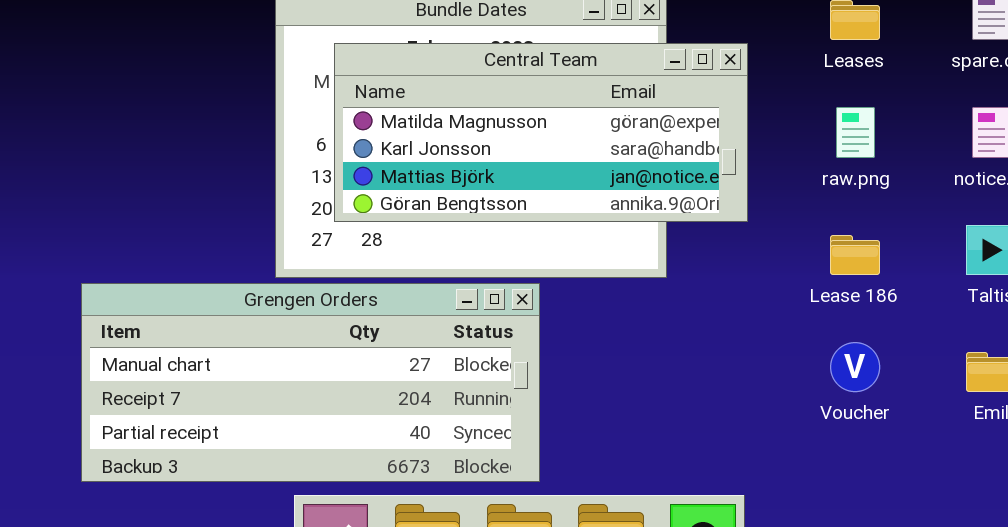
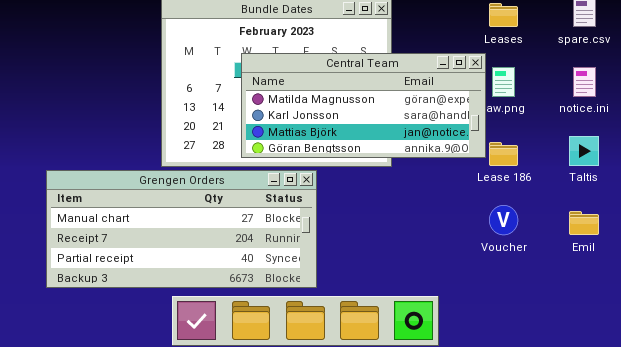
Central Team: [334,43,748,222] -> [241,53,486,158], moved

